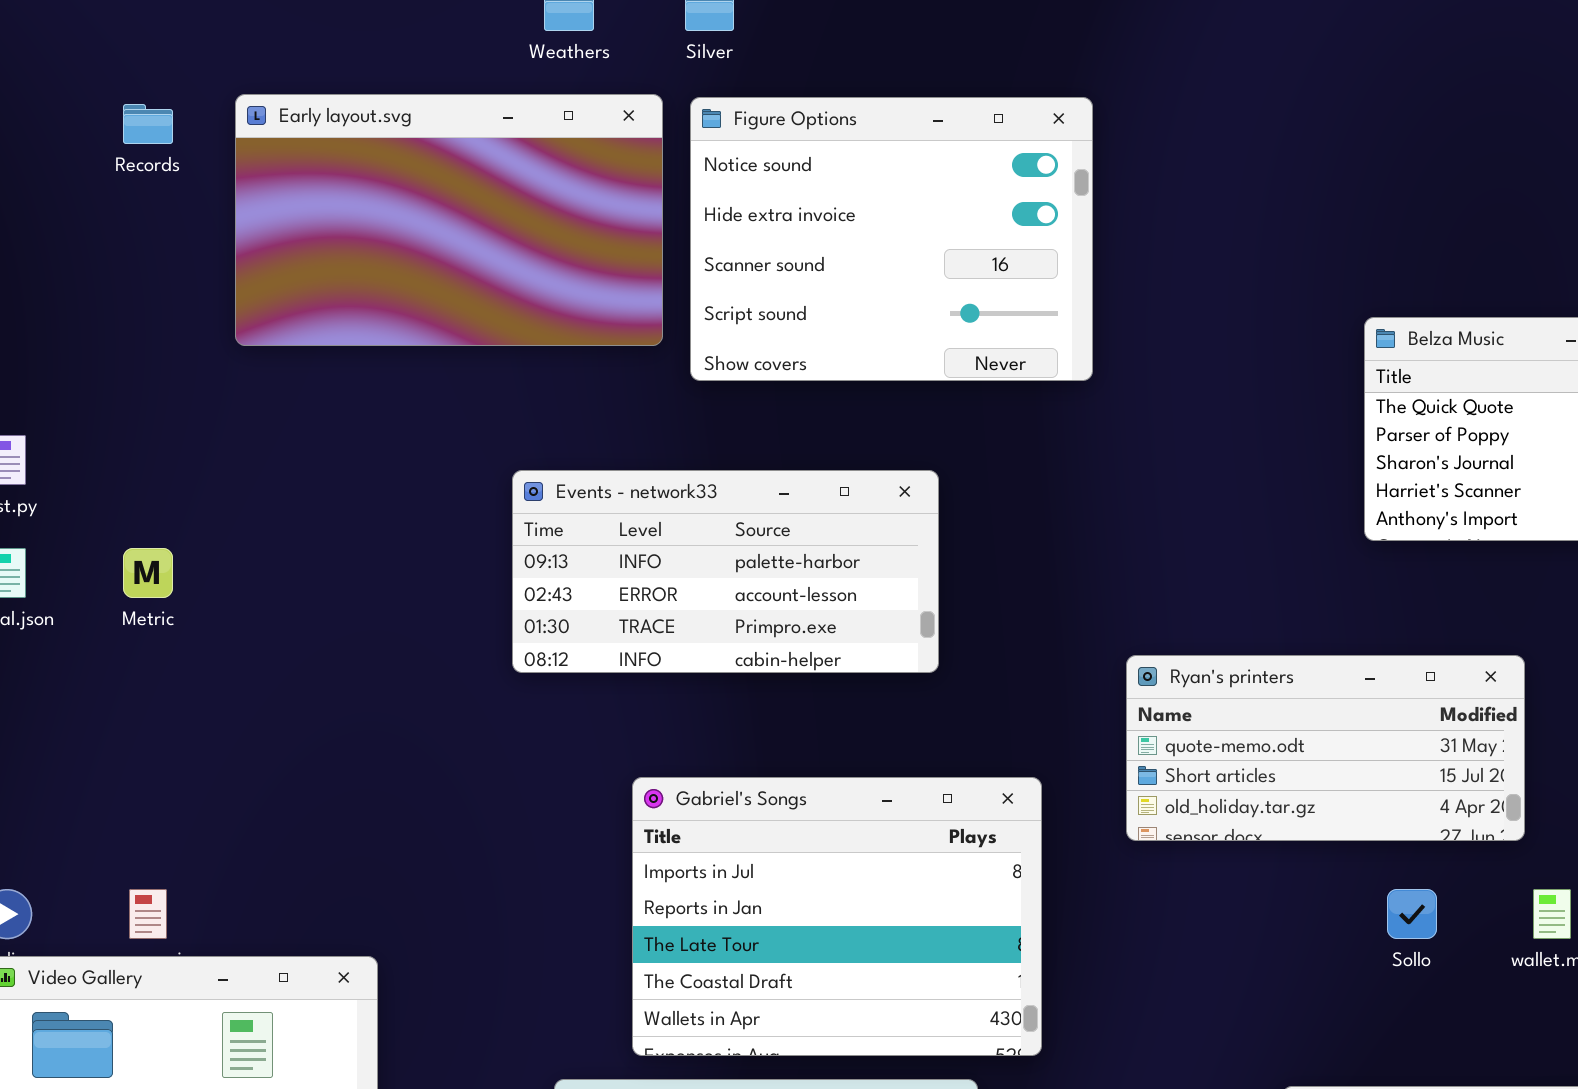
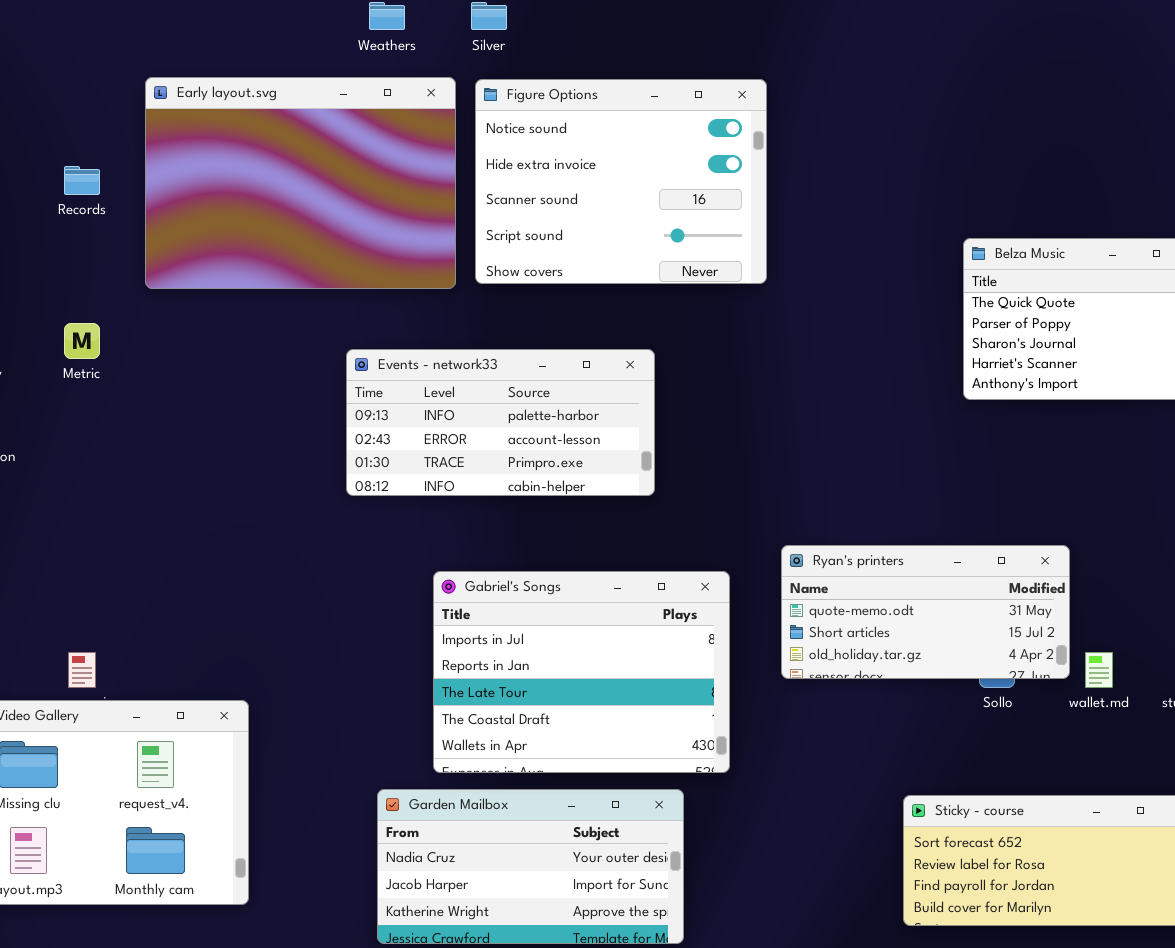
Early layout.svg: [235,94,663,346] -> [145,77,456,289], resized
Records: [123,104,173,144] -> [64,166,100,195], moved
Metric: [123,548,173,598] -> [64,323,100,359], moved
Ryan's printers: [1126,655,1525,841] -> [781,545,1070,679], moved

